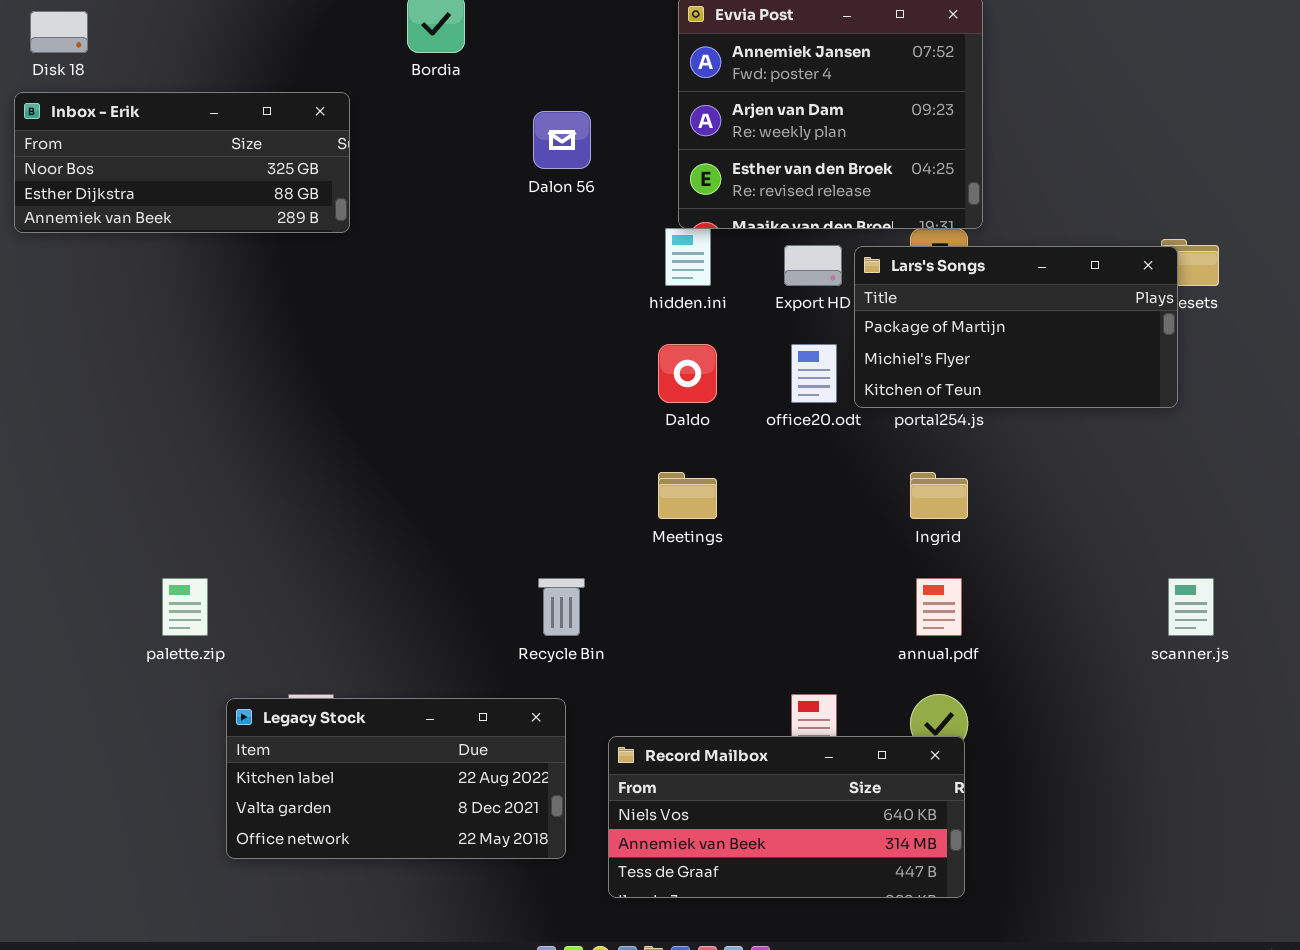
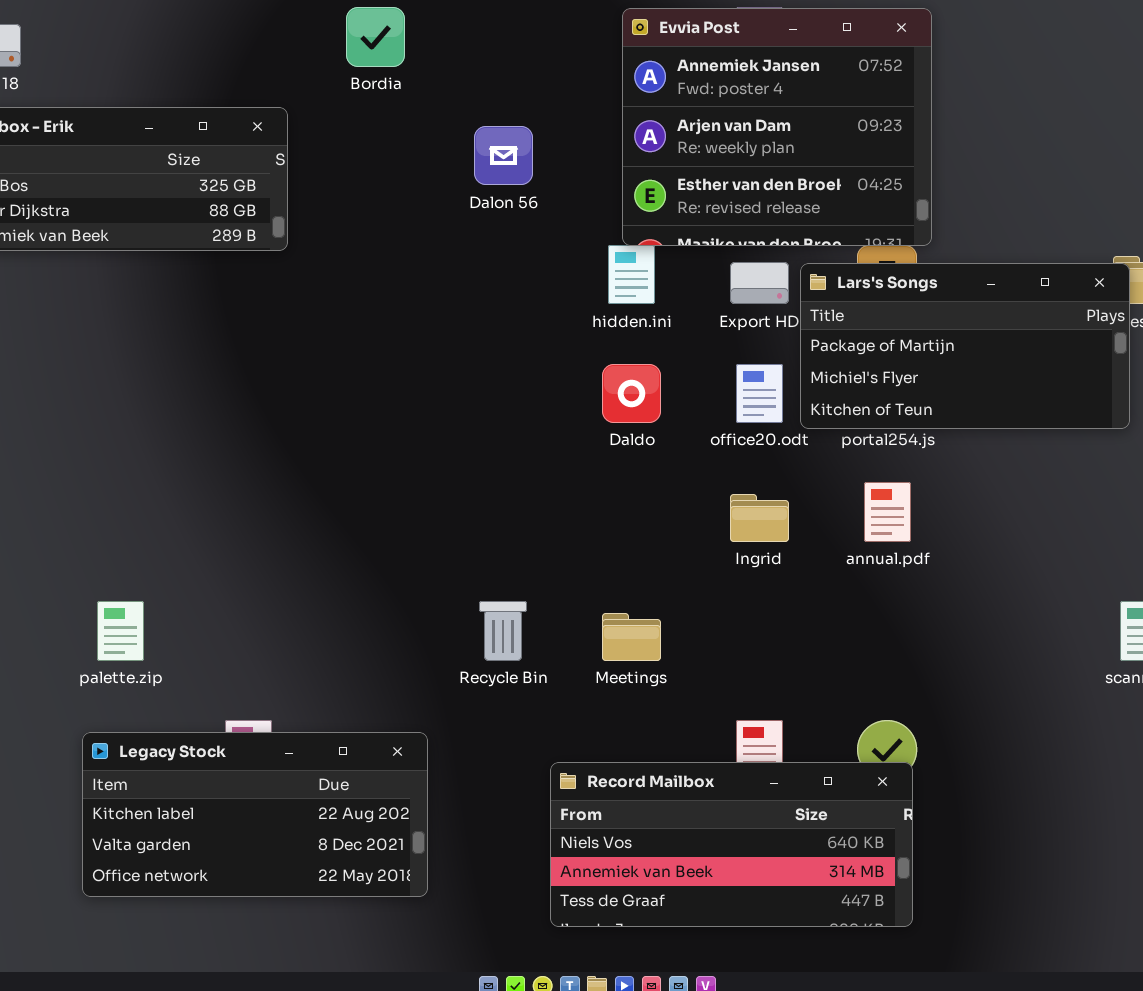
Meetings: [658,472,717,519] -> [602,613,661,661], moved
Ingrid: [910,472,968,519] -> [730,494,789,542], moved
annual.pdf: [916,578,962,636] -> [864,482,911,542], moved
Legacy Stock: [226,698,566,859] -> [82,732,428,897], moved

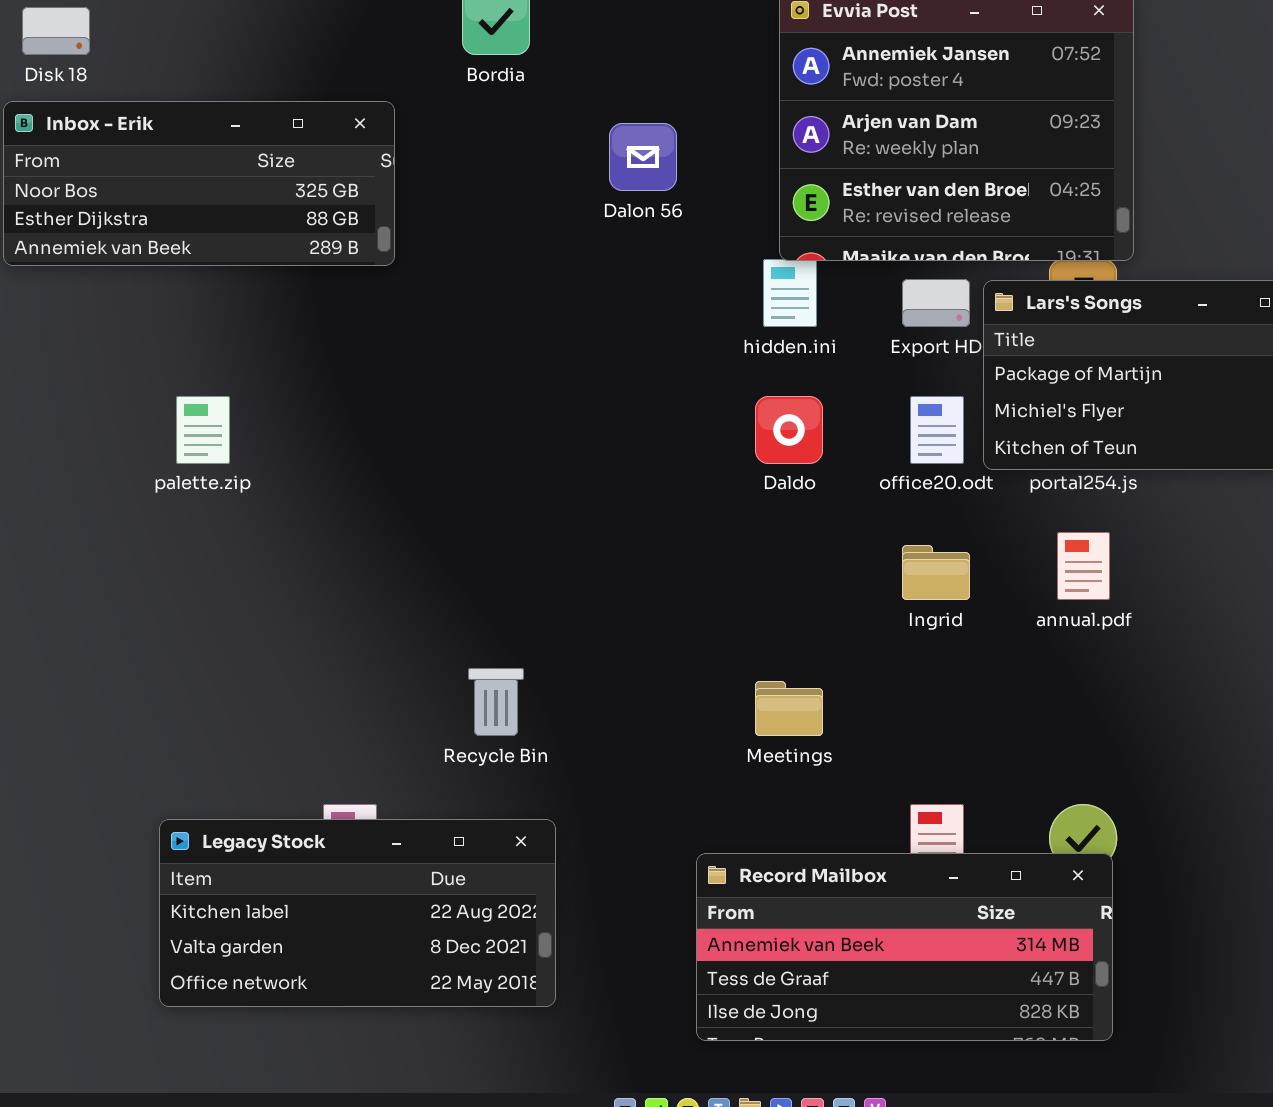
palette.zip: [97,601,144,661] -> [176,396,230,464], moved
Recycle Bin: [479,601,527,661] -> [468,668,524,736], moved
Record Mailbox: [550,762,913,927] -> [696,853,1113,1041], scrolled down 1 row

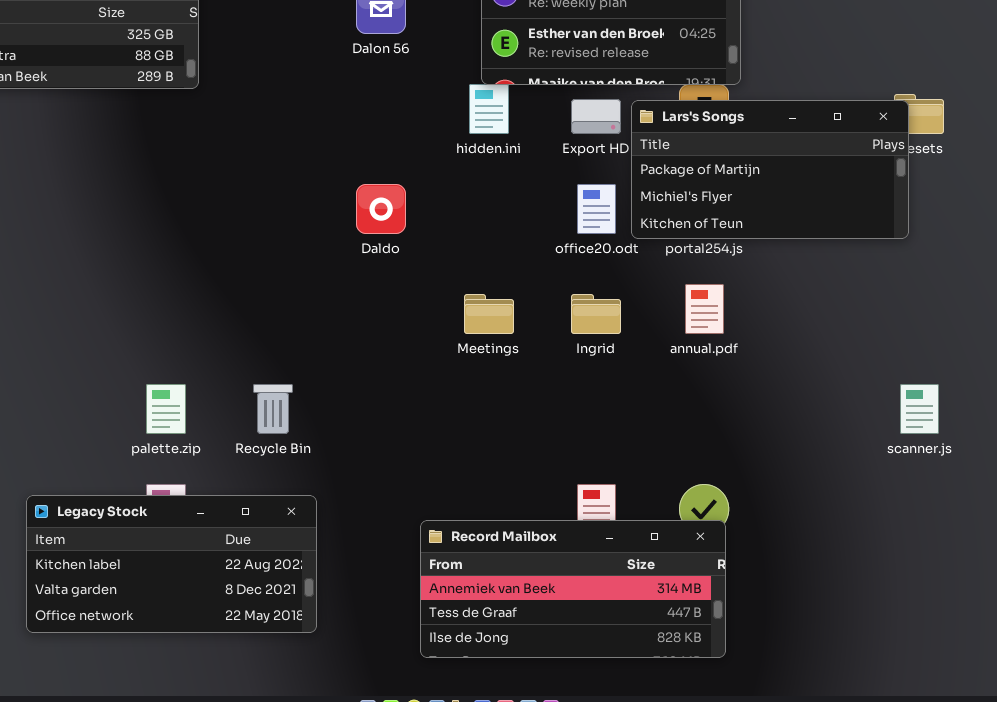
palette.zip: [176,396,230,464] -> [146,384,186,434], moved
Daldo: [755,396,823,464] -> [356,184,406,234], moved
Meetings: [755,681,823,736] -> [464,294,514,334], moved

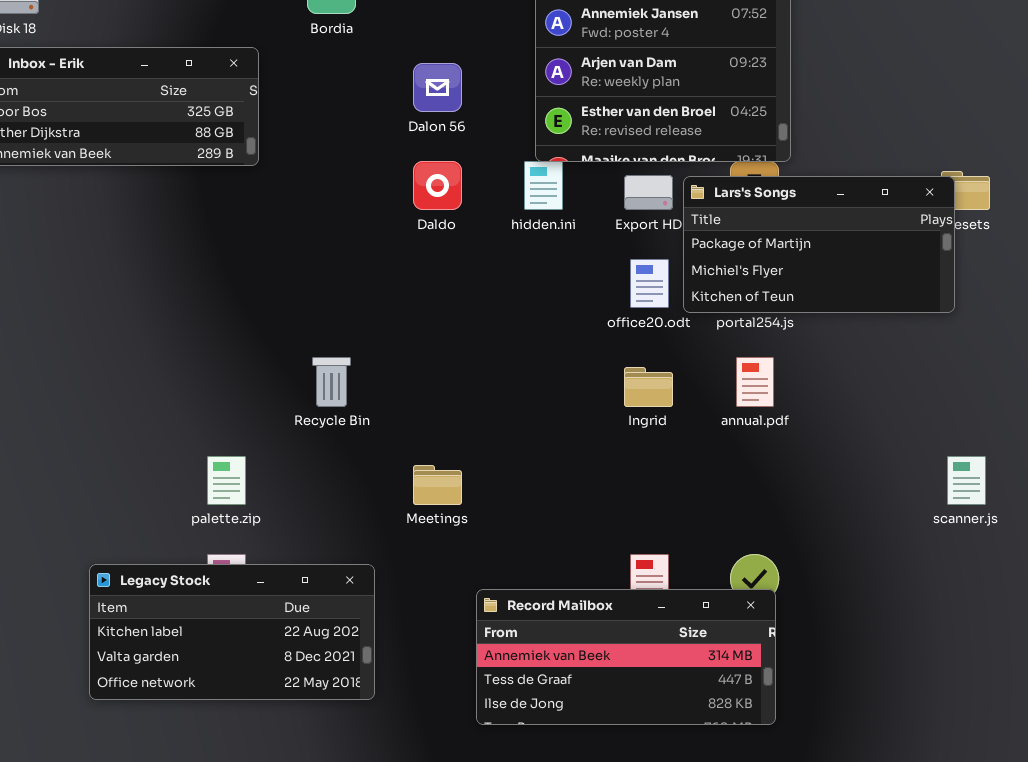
Daldo: [356,184,406,234] -> [413,161,462,210], moved
Meetings: [464,294,514,334] -> [413,465,462,505], moved
Recycle Bin: [253,384,293,434] -> [312,357,351,407], moved

